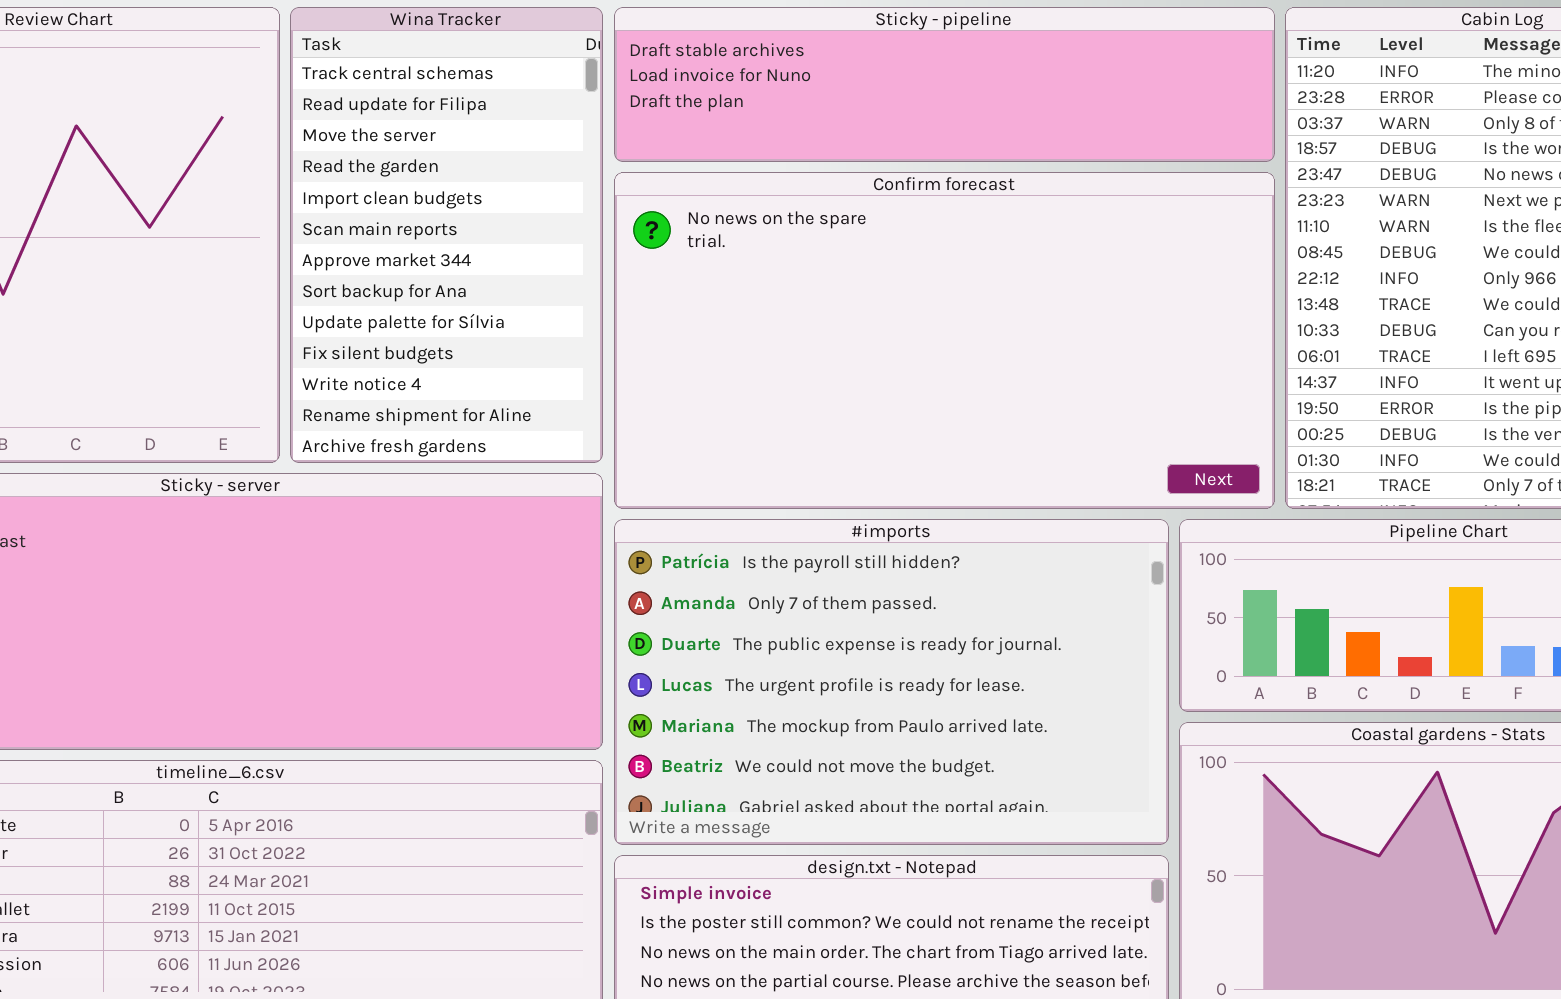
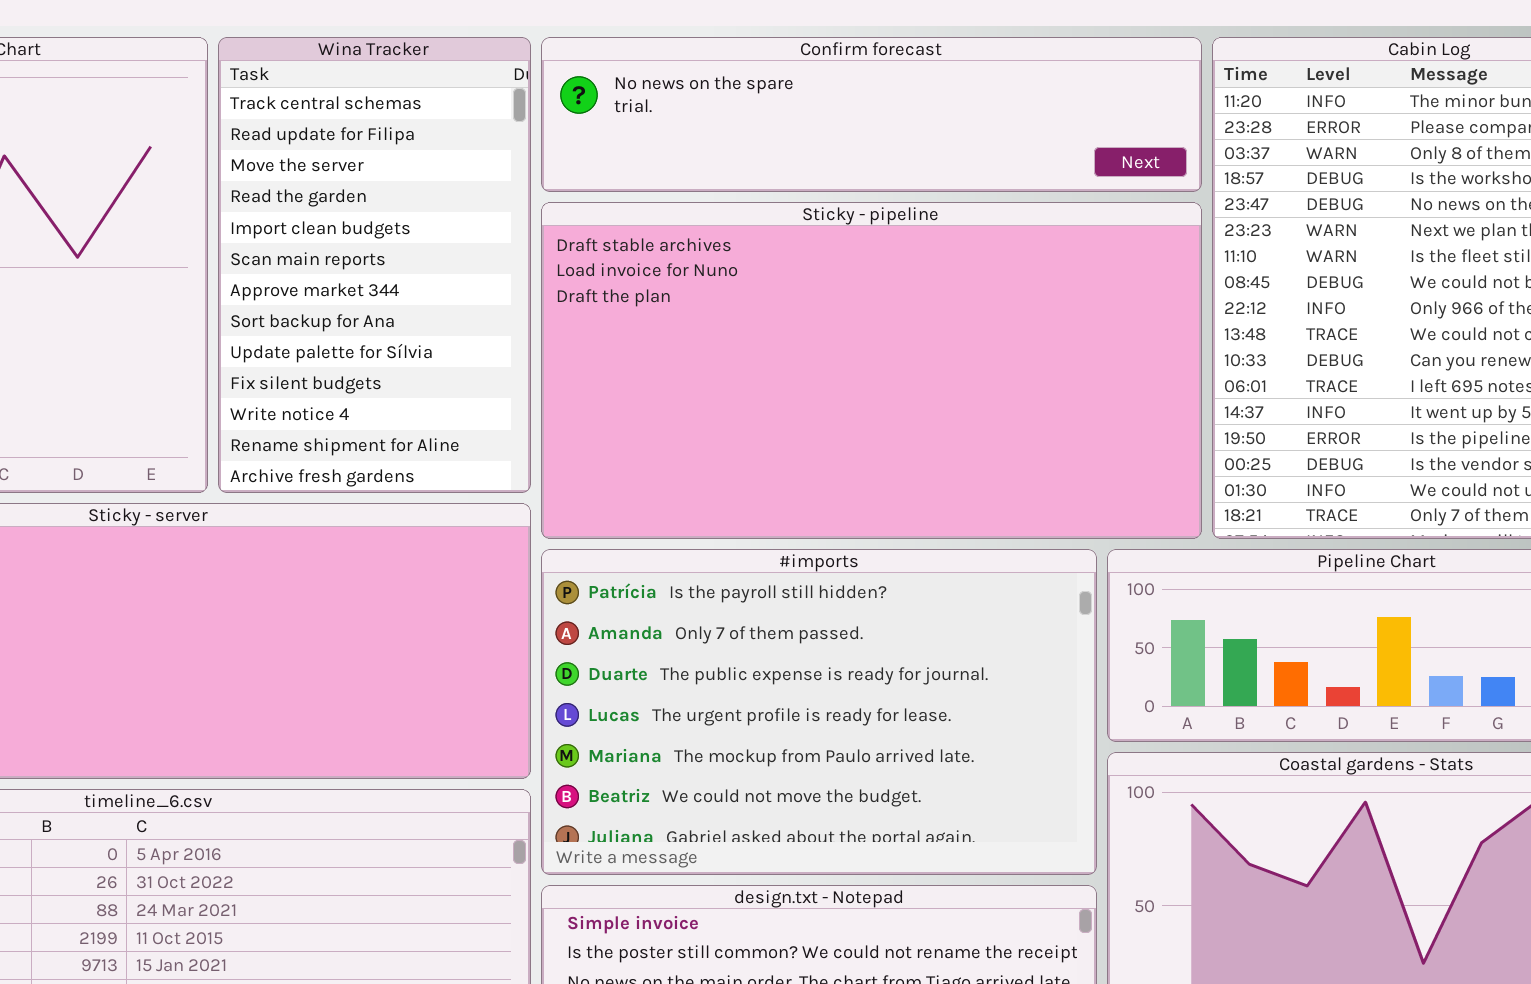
Sticky - pipeline: [614,7,1275,162] -> [541,202,1202,539], moved, resized
Confirm forecast: [614,172,1275,509] -> [541,37,1202,192], moved, resized

